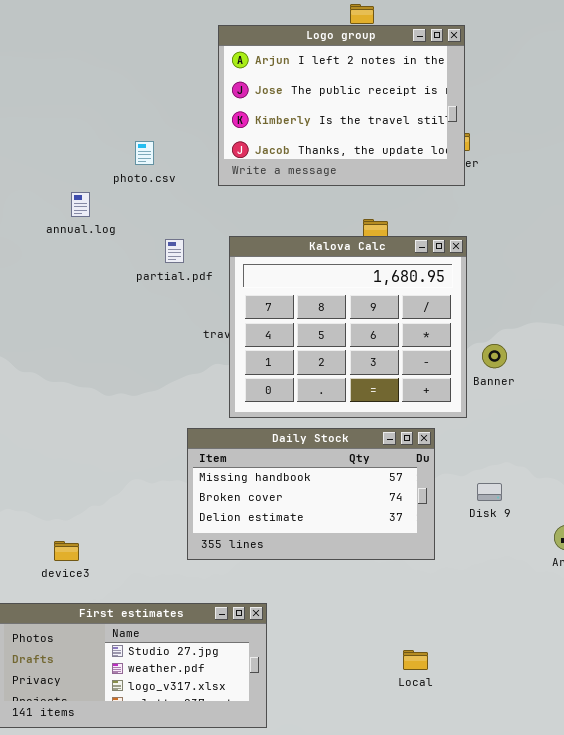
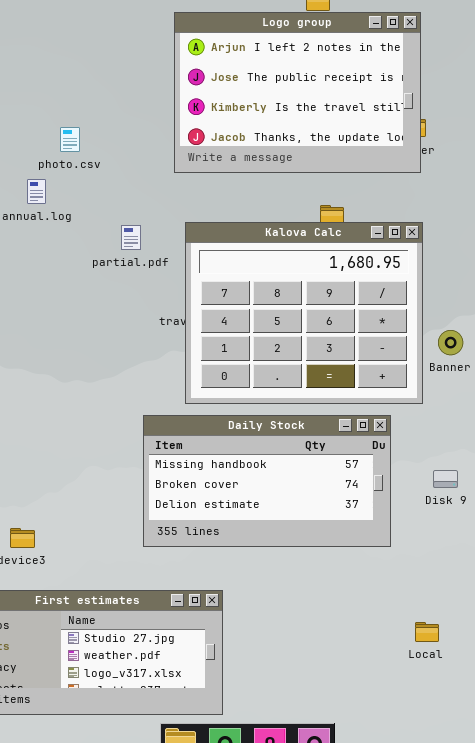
photo.csv: [135,141,154,165] -> [60,127,80,152], moved
Local: [403,650,428,670] -> [415,622,439,642], moved

